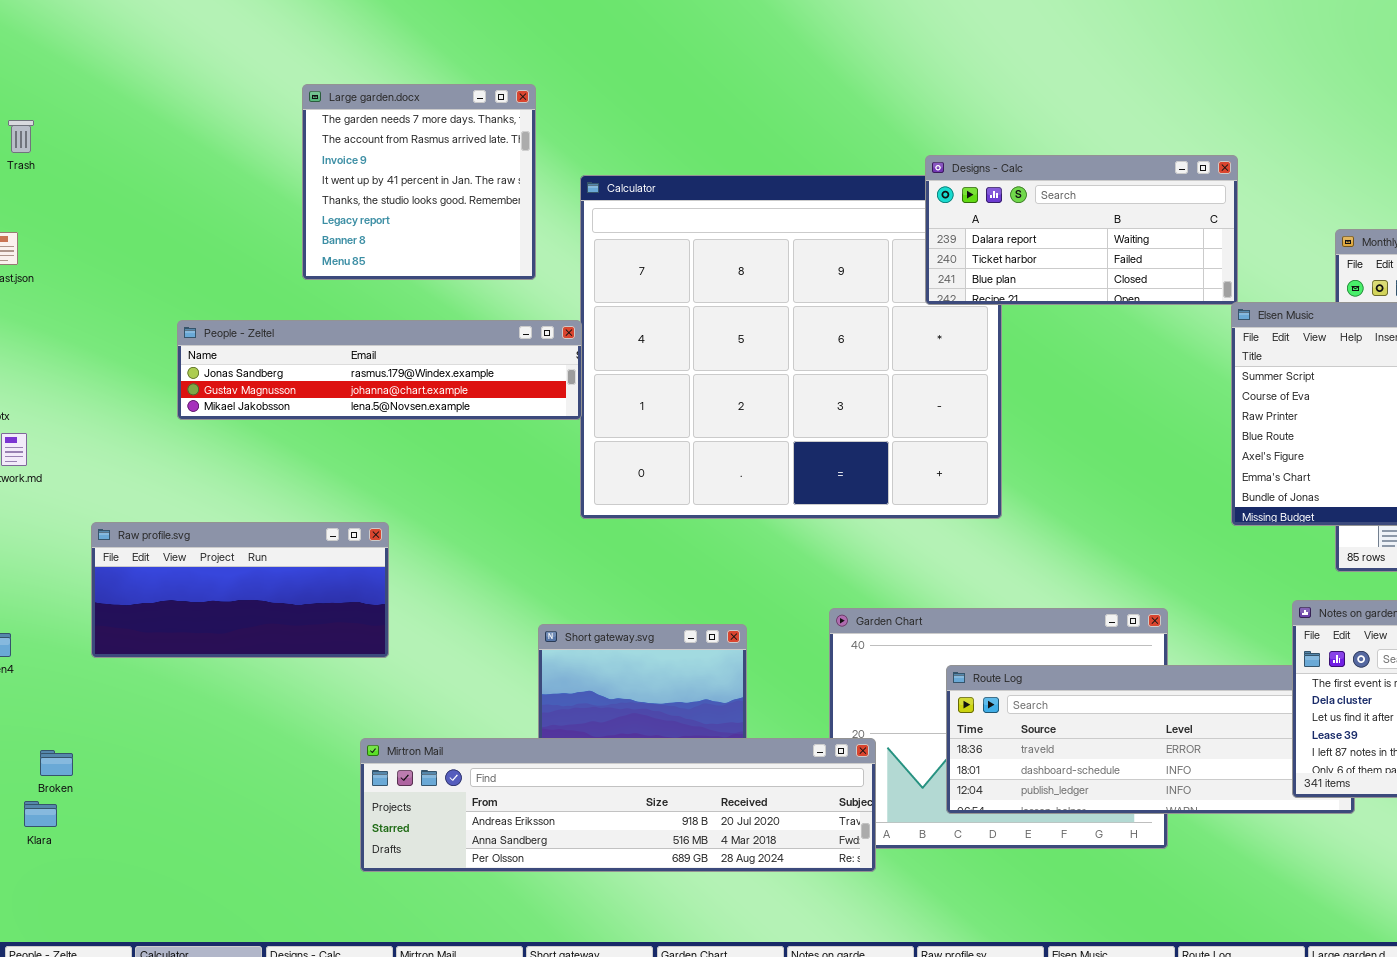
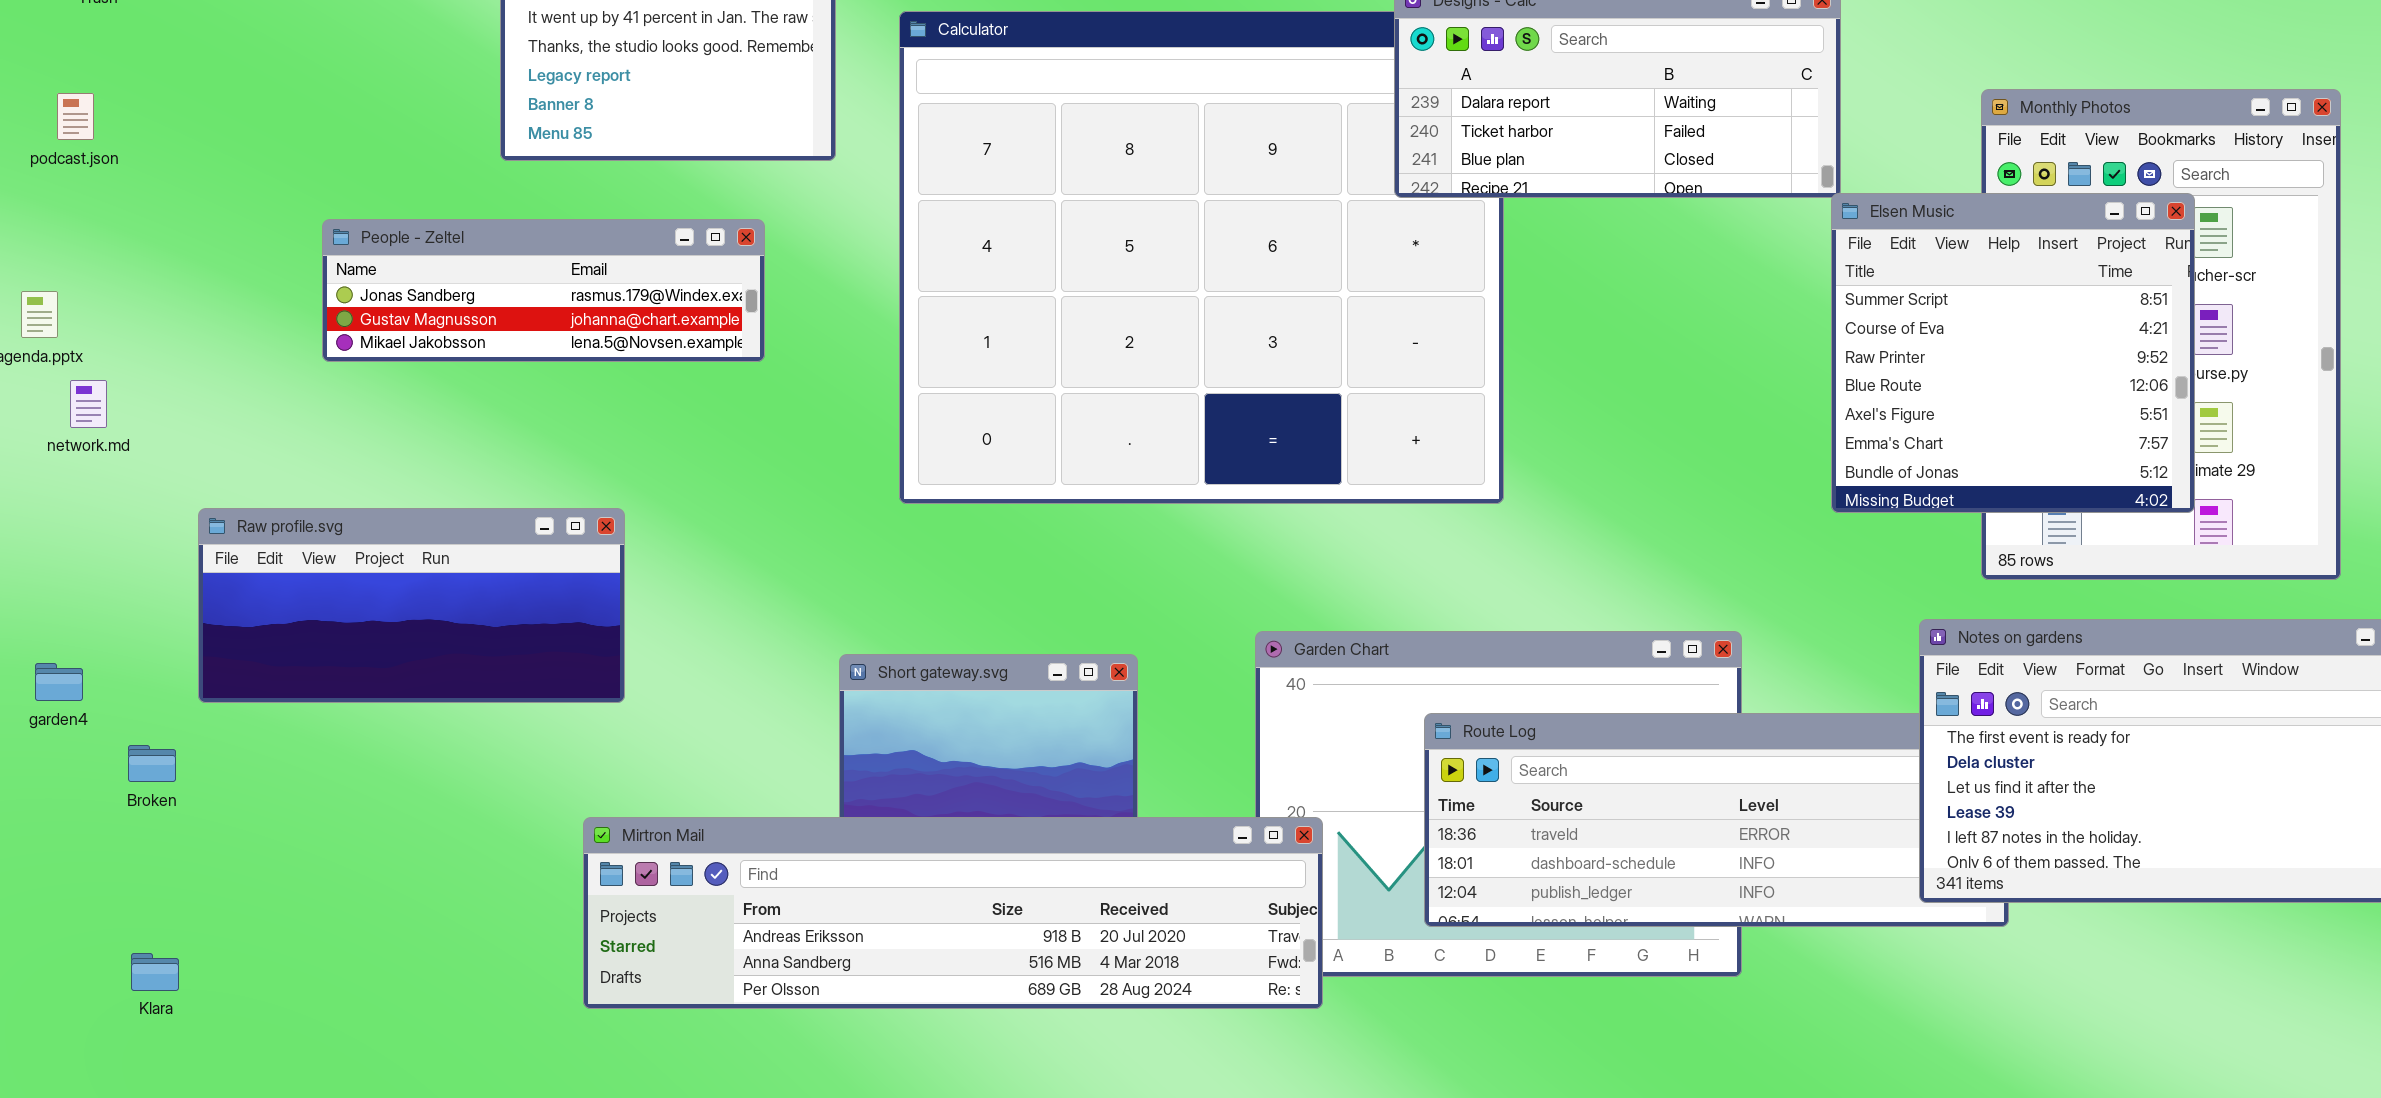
People - Zeltel: [177,320,582,420] -> [322,219,765,362], resized
Broken: [40,750,73,776] -> [128,745,176,782], moved
Klara: [24,801,57,827] -> [131,953,179,991], moved

